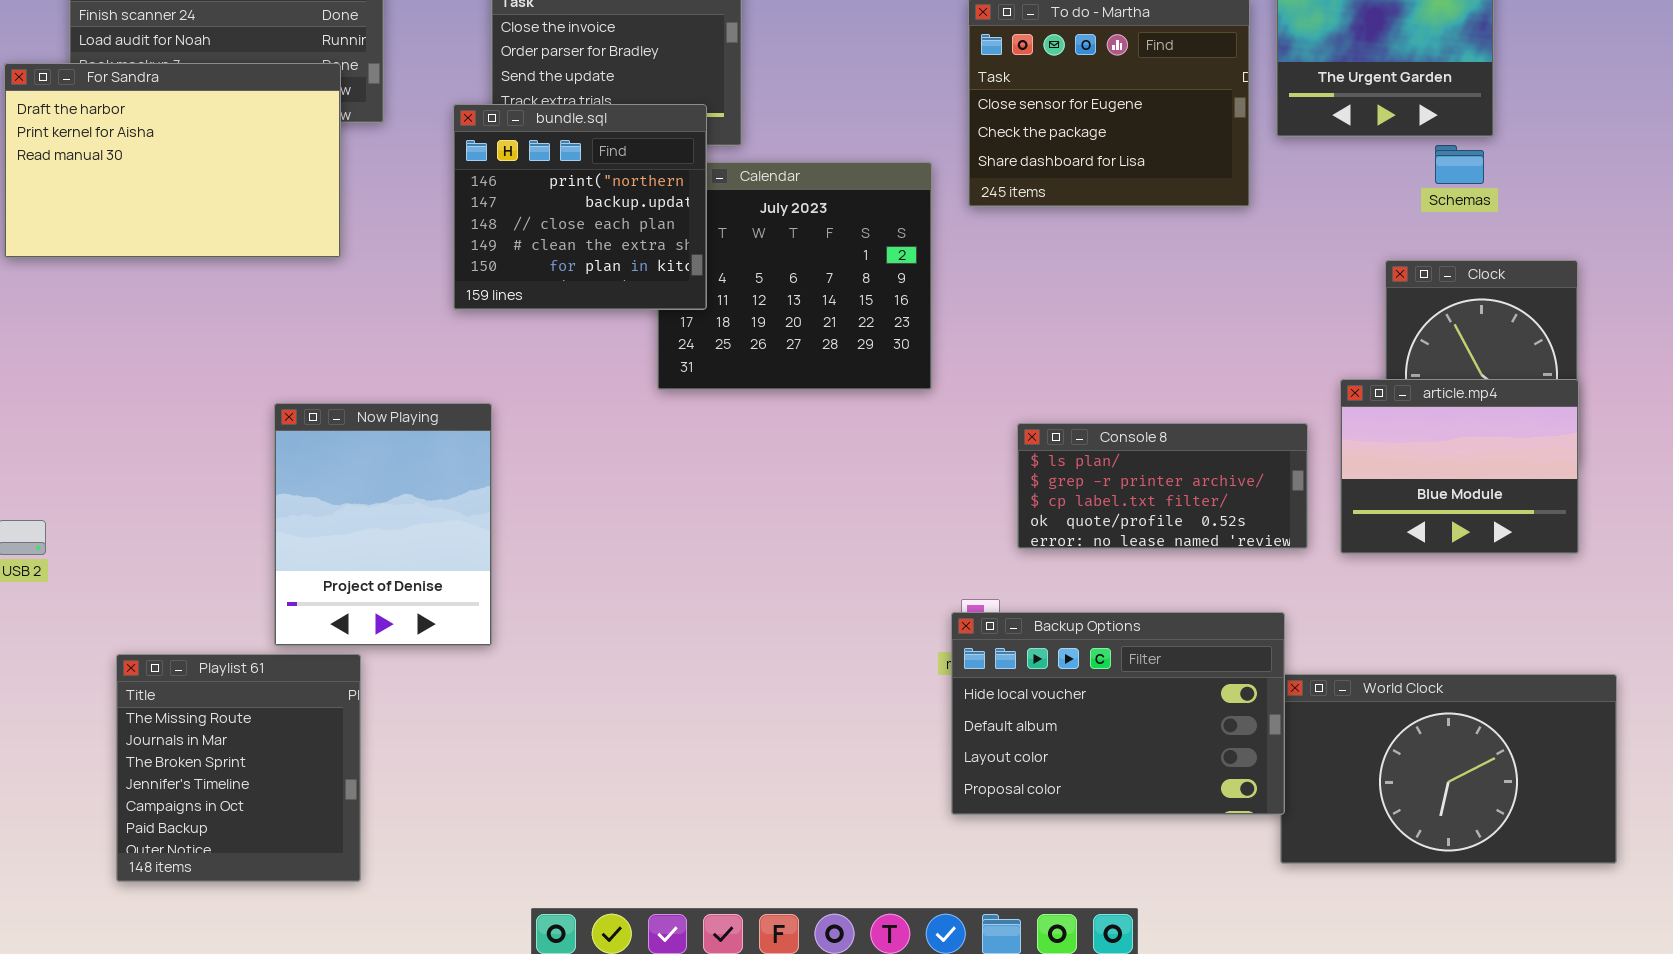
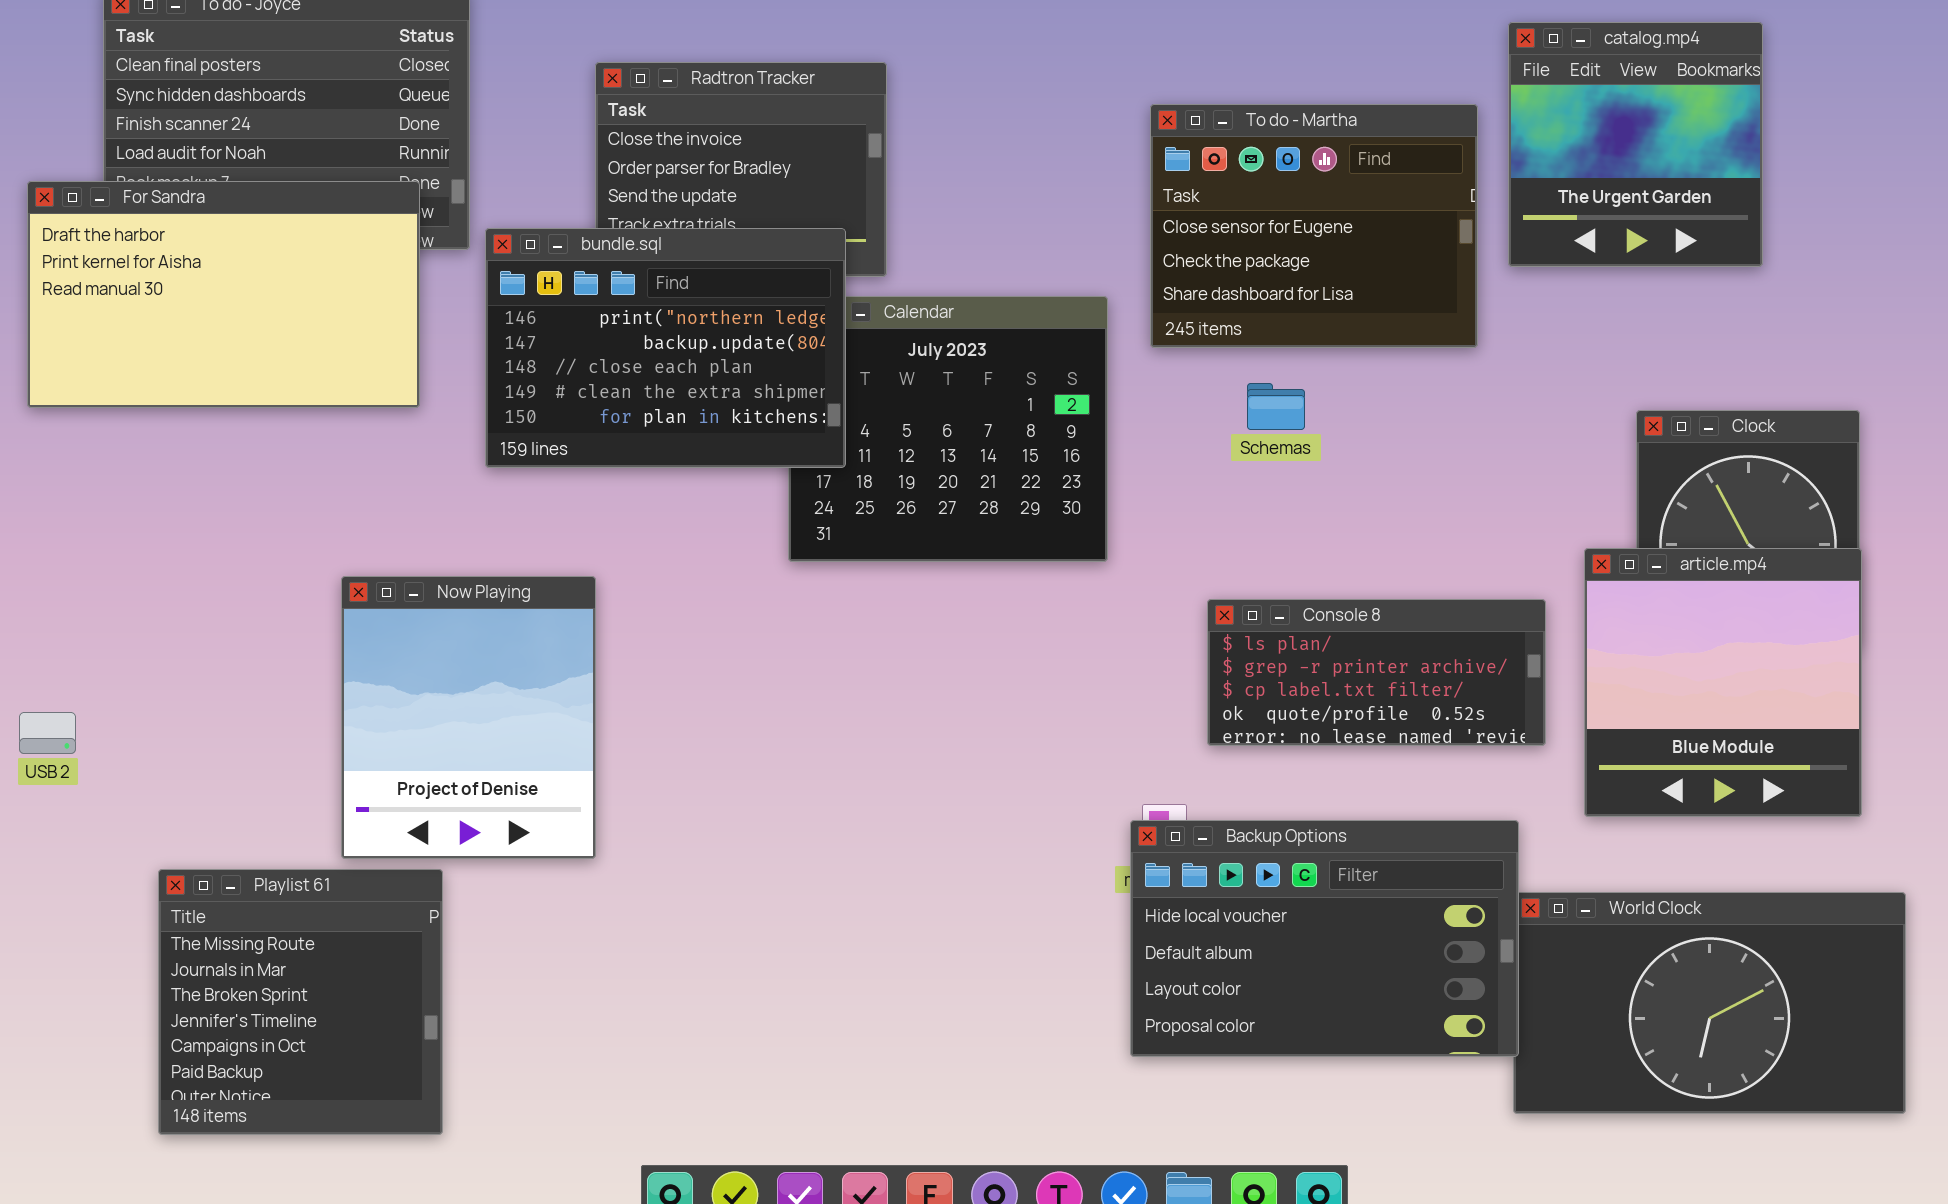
bundle.sql: [453,104,707,310] -> [485,228,846,468], resized
Schemas: [1435,145,1484,184] -> [1247,383,1305,430], moved
article.mp4: [1340,379,1579,554] -> [1584,548,1862,817], resized

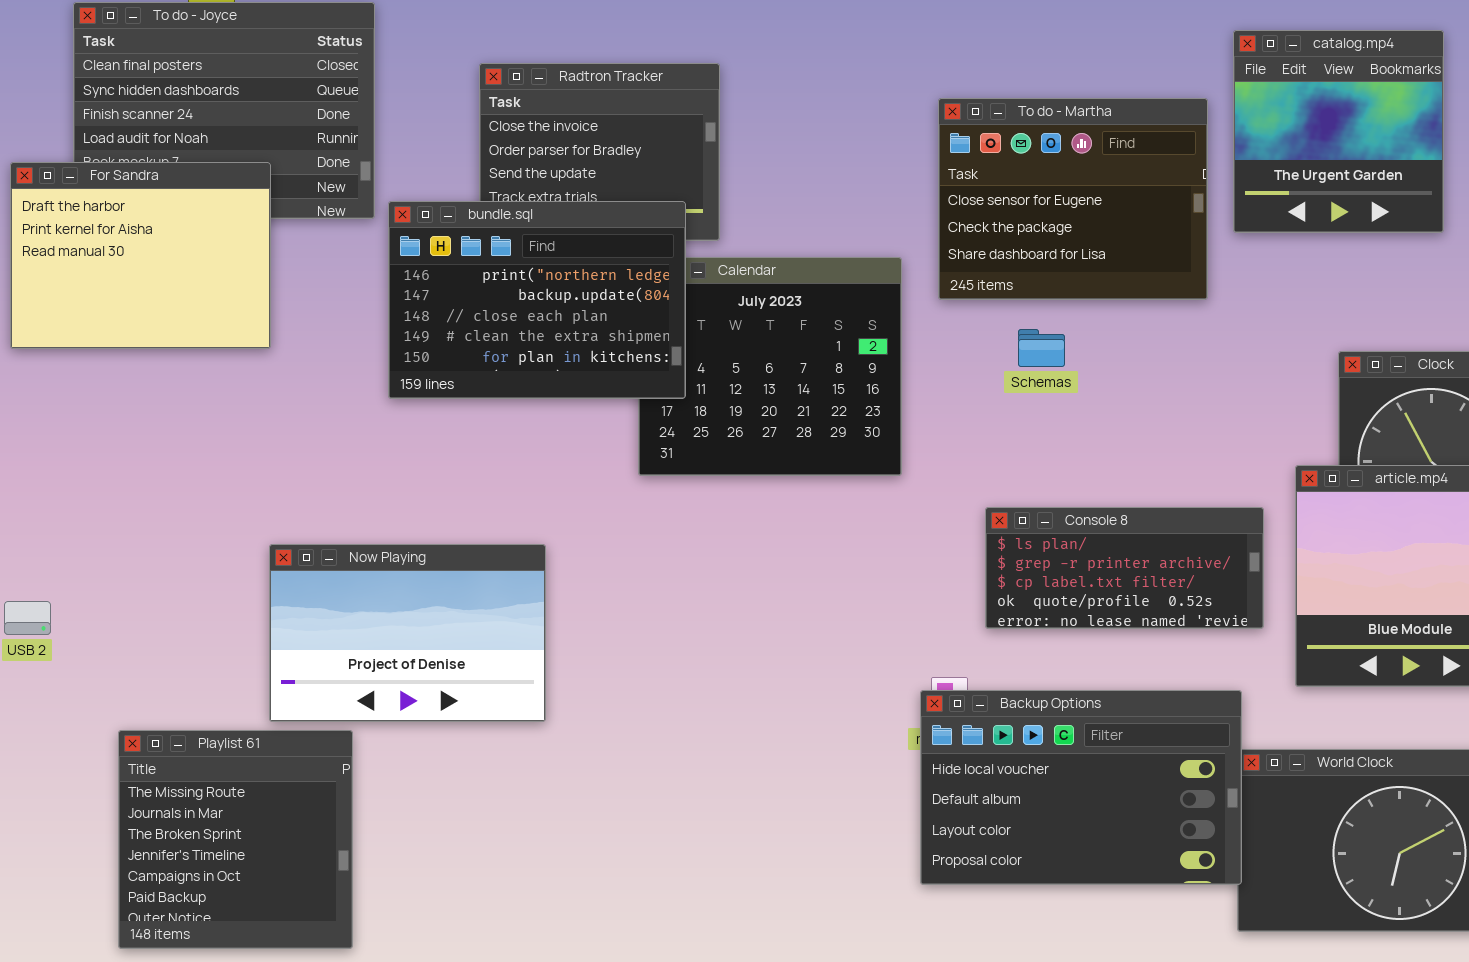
For Sandra: [27,181,420,408] -> [10,162,271,349], resized
Now Playing: [341,576,596,859] -> [269,544,546,722], resized

